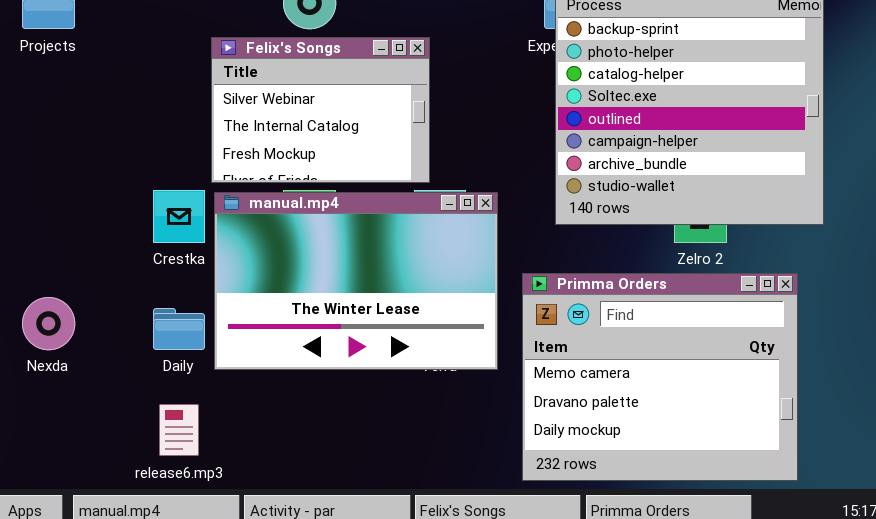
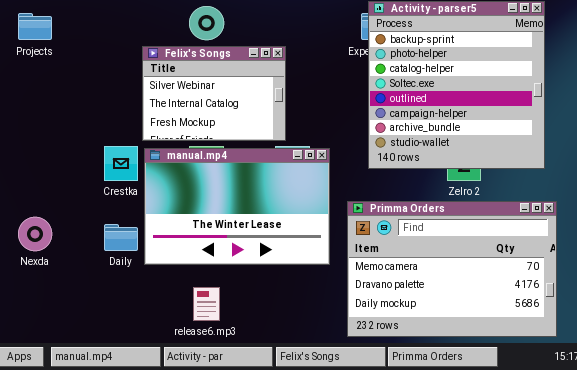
Primma Orders: [522,273,798,481] -> [347,201,557,337], resized
release6.mp3: [159,404,199,456] -> [193,287,220,321], moved

